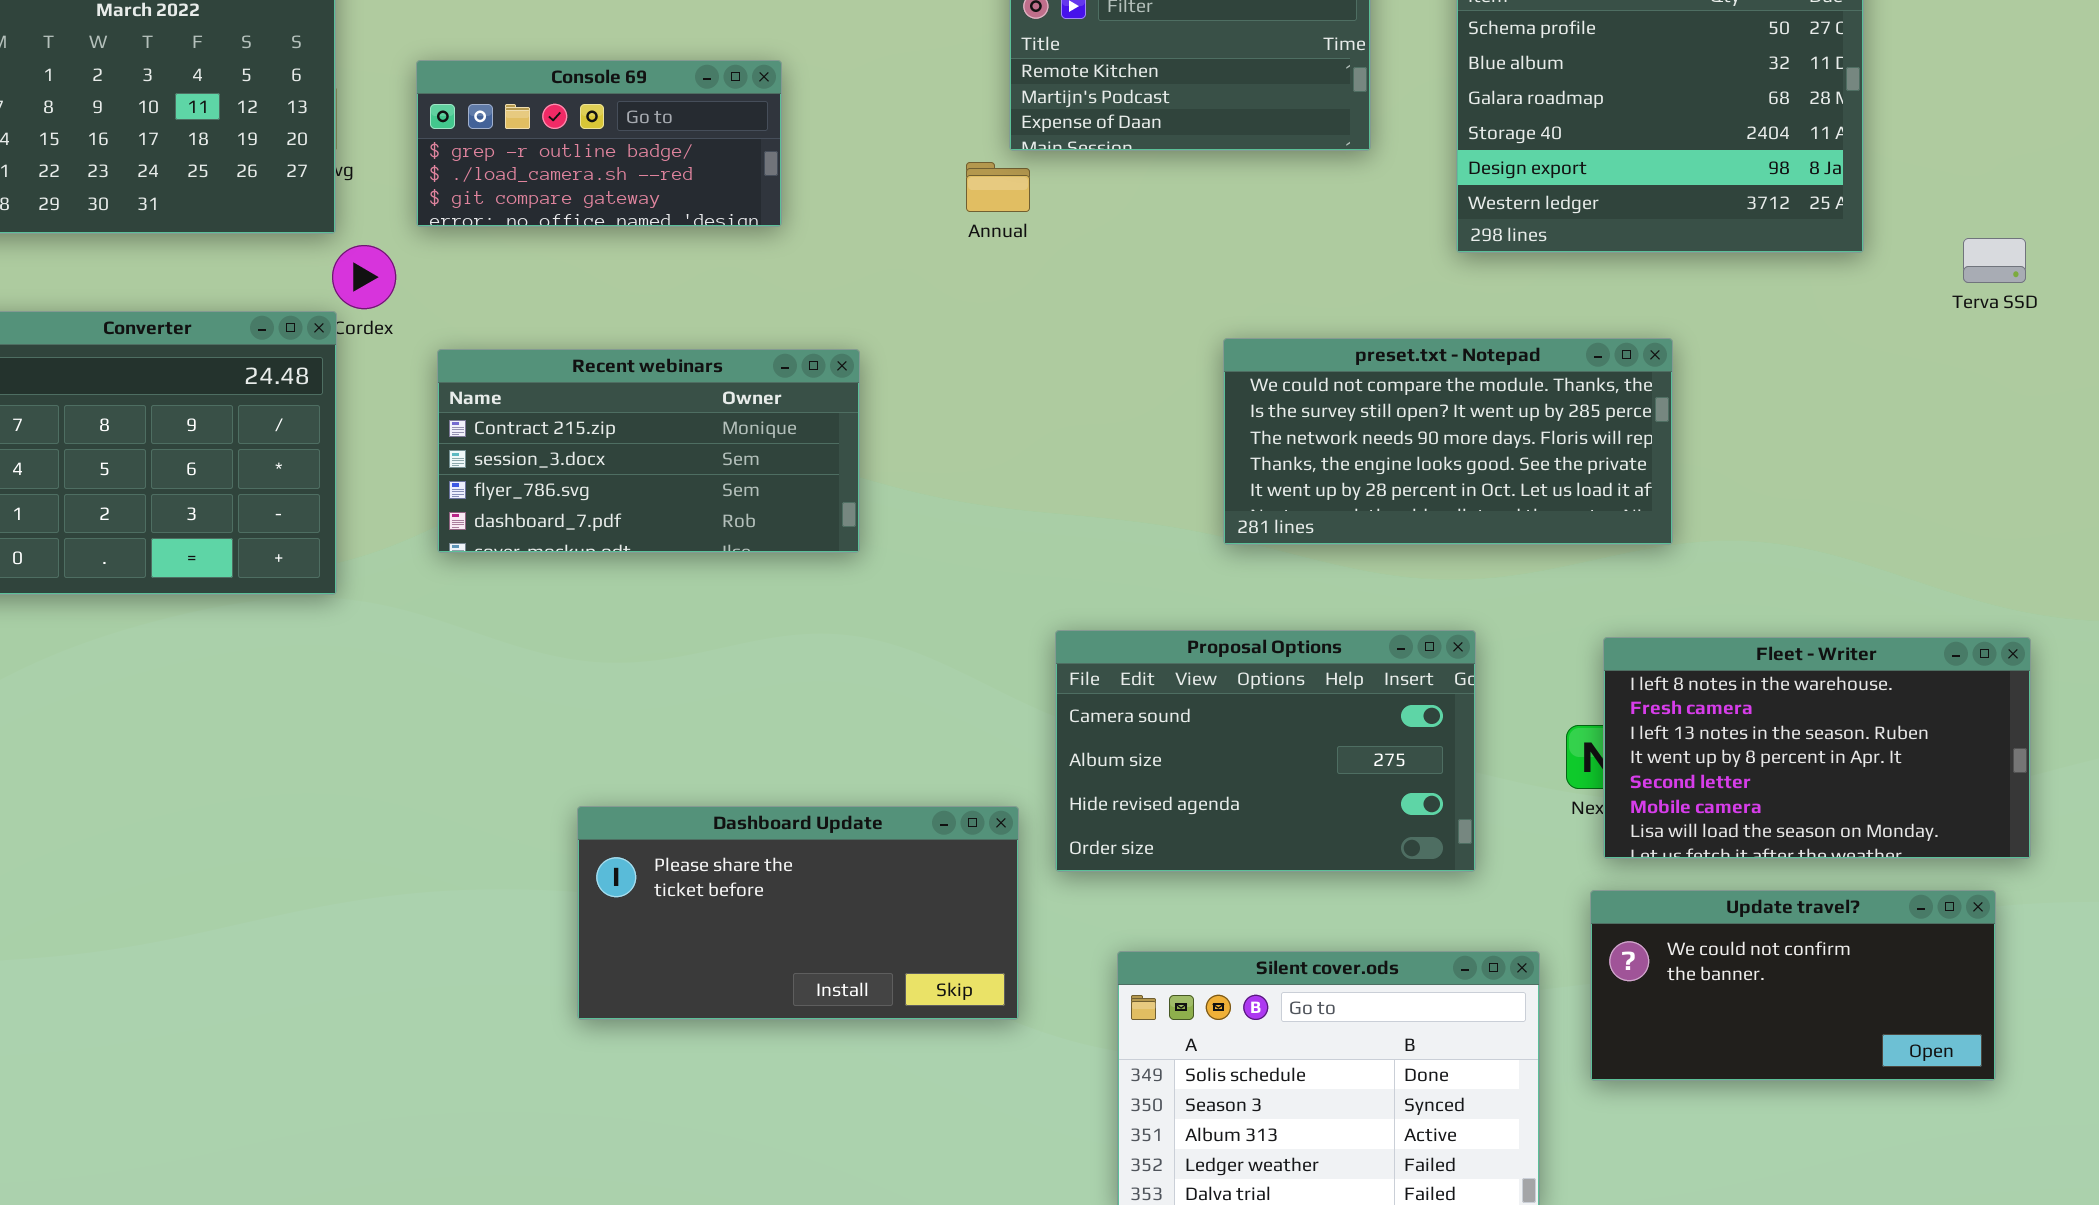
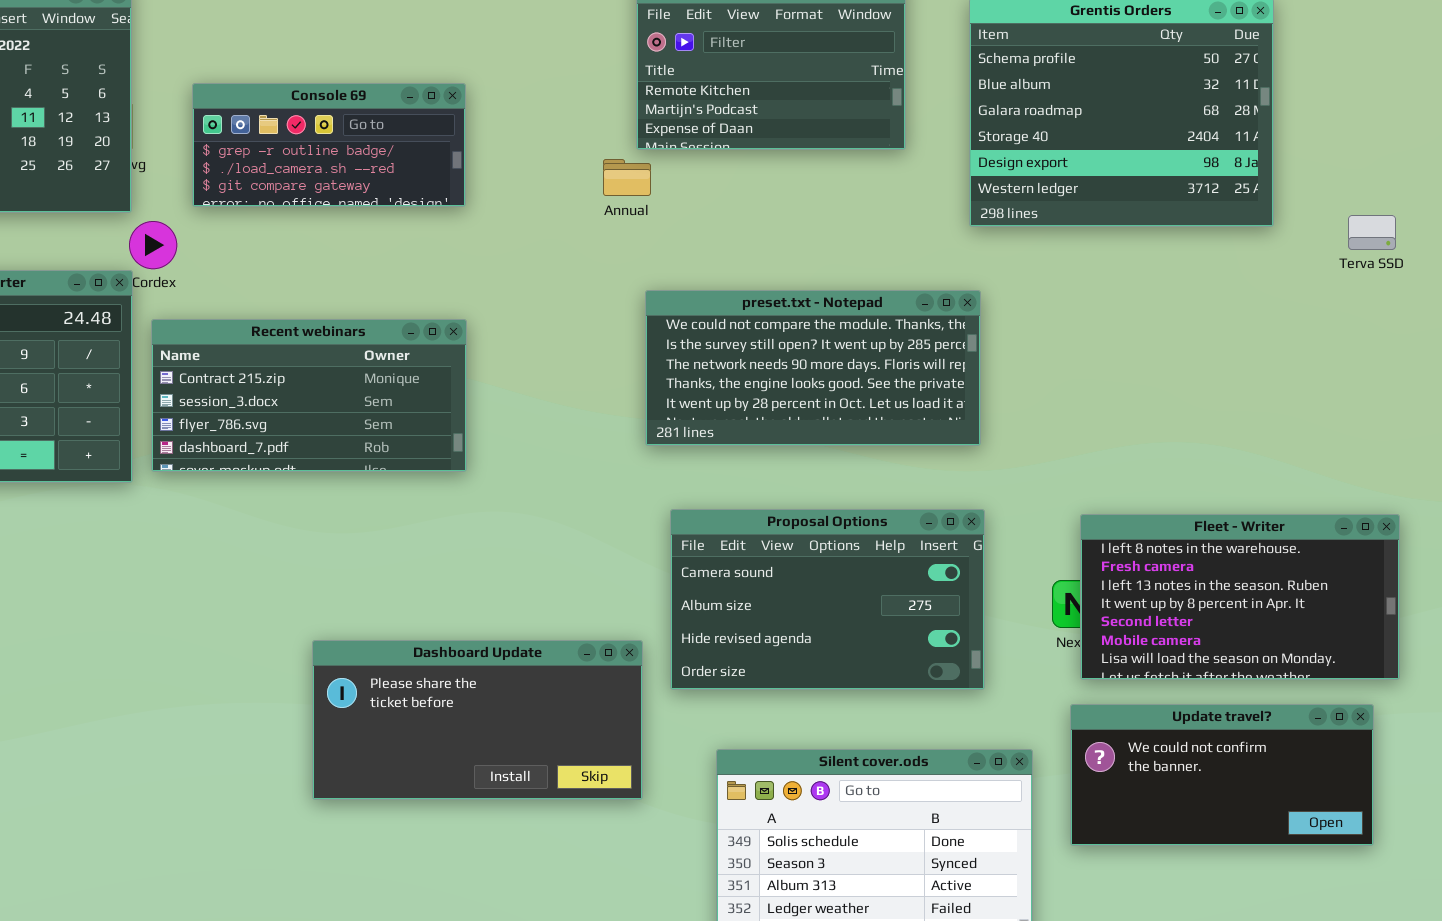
preset.txt - Notepad: [1223,338,1673,545] -> [645,290,981,446], moved
Recent webinars: [437,349,860,553] -> [151,319,467,472], moved

